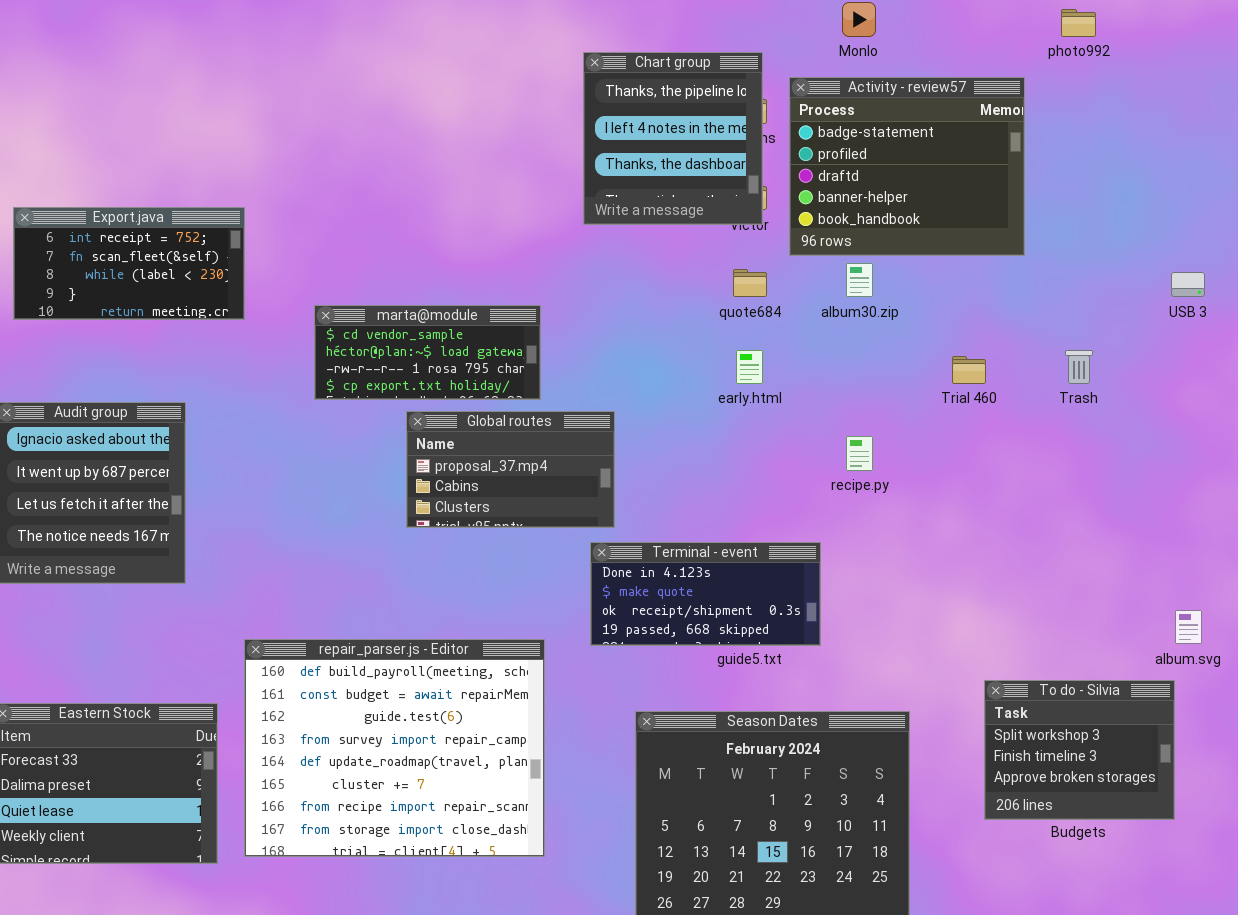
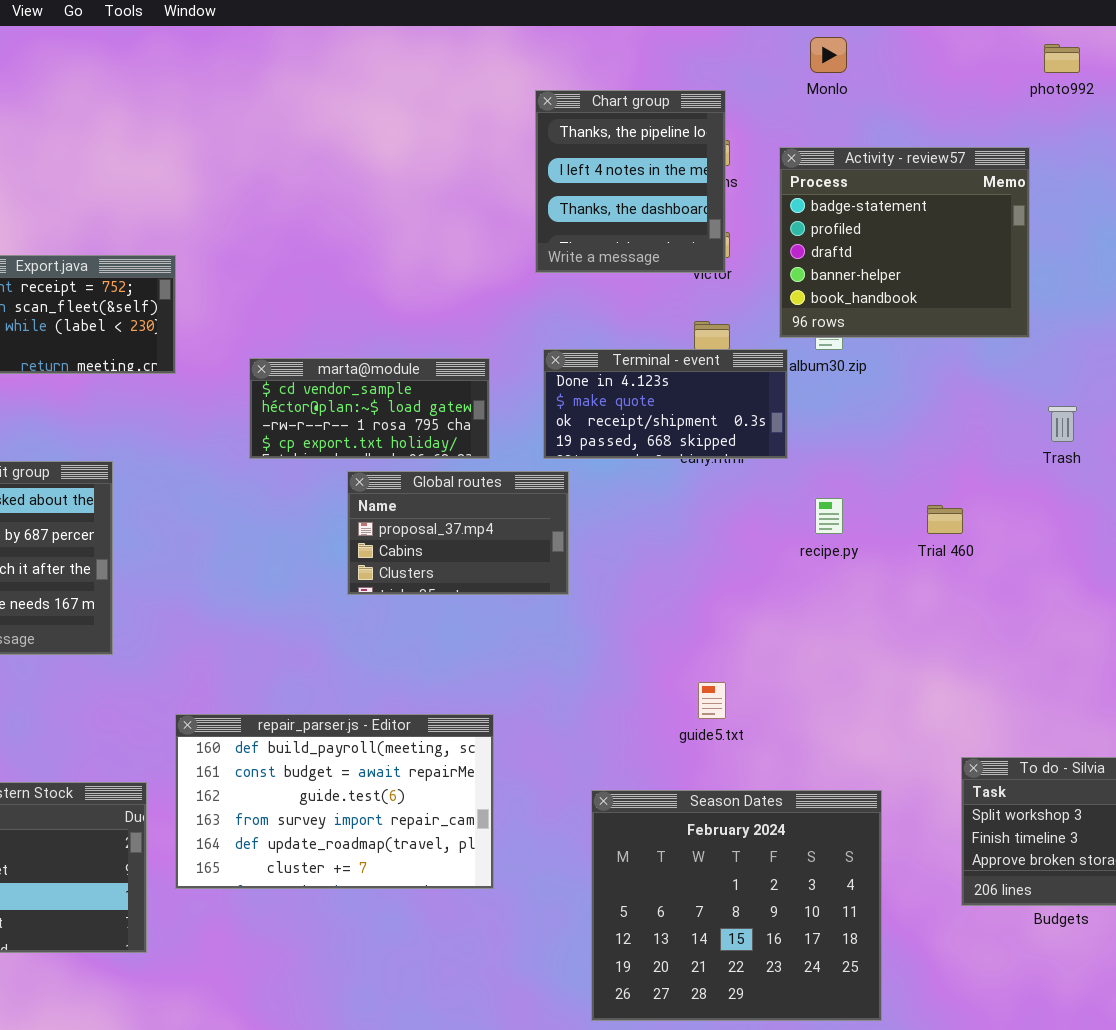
Activity - review57: [789,77,1025,256] -> [779,147,1030,338], moved
Trial 460: [952,356,986,384] -> [927,505,963,534], moved
Terminal - event: [590,542,821,646] -> [543,349,788,459], moved
repair_parser.js - Editor: [244,639,545,857] -> [175,714,494,889], resized

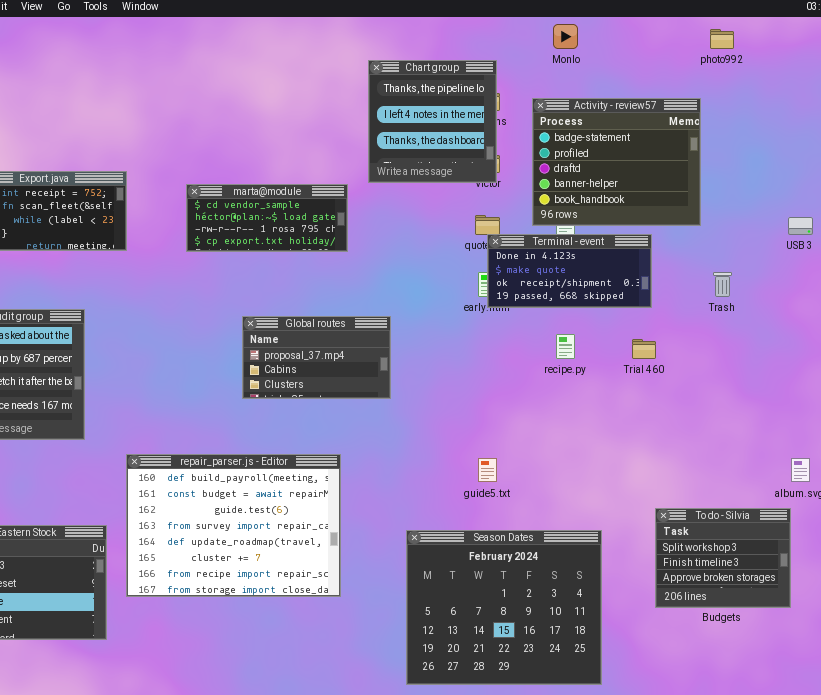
Terminal - event: [543,349,788,459] -> [487,234,652,308], moved
marta@module: [249,358,490,459] -> [186,184,348,252], moved
repair_parser.js - Editor: [175,714,494,889] -> [126,454,341,597], resized

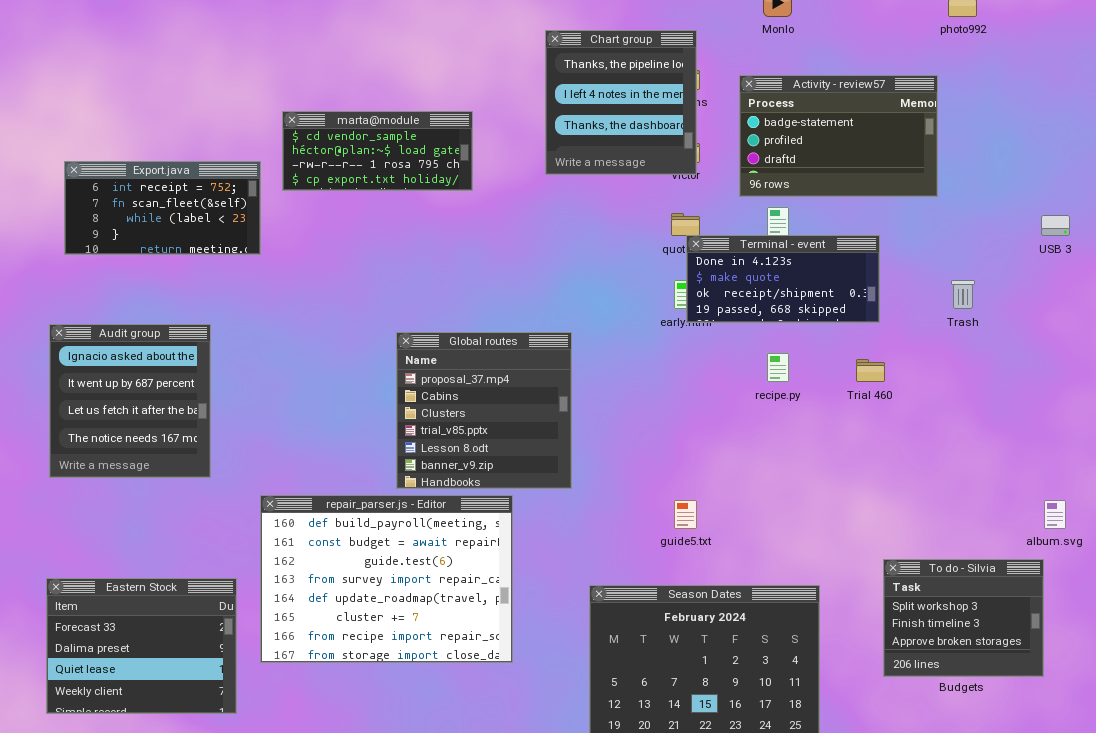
Activity - review57: [532,98,701,226] -> [739,75,938,197], resized
marta@module: [186,184,348,252] -> [282,111,473,191], moved
Global routes: [242,316,391,399] -> [396,332,572,489], resized

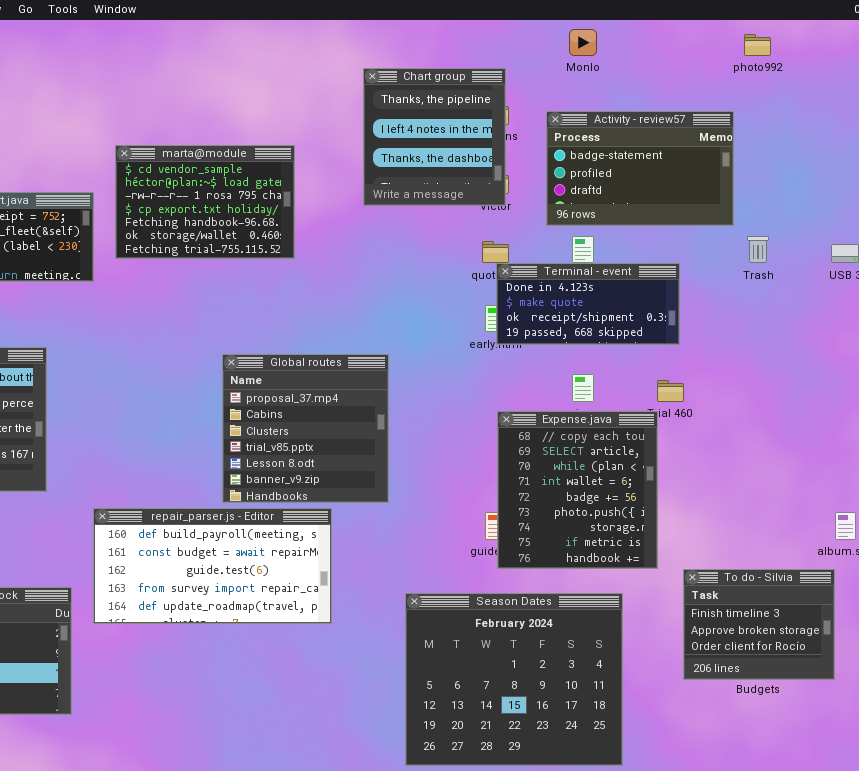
marta@module: [282,111,473,191] -> [115,145,295,259], resized
Trash: [951,280,975,309] -> [747,236,769,263], moved
Expense.java: none -> [497,411,658,569], opened
repair_parser.js - Editor: [260,495,513,663] -> [93,508,332,624], resized
To do - Silvia: [883,559,1044,677] -> [683,569,835,680], scrolled down 1 row

